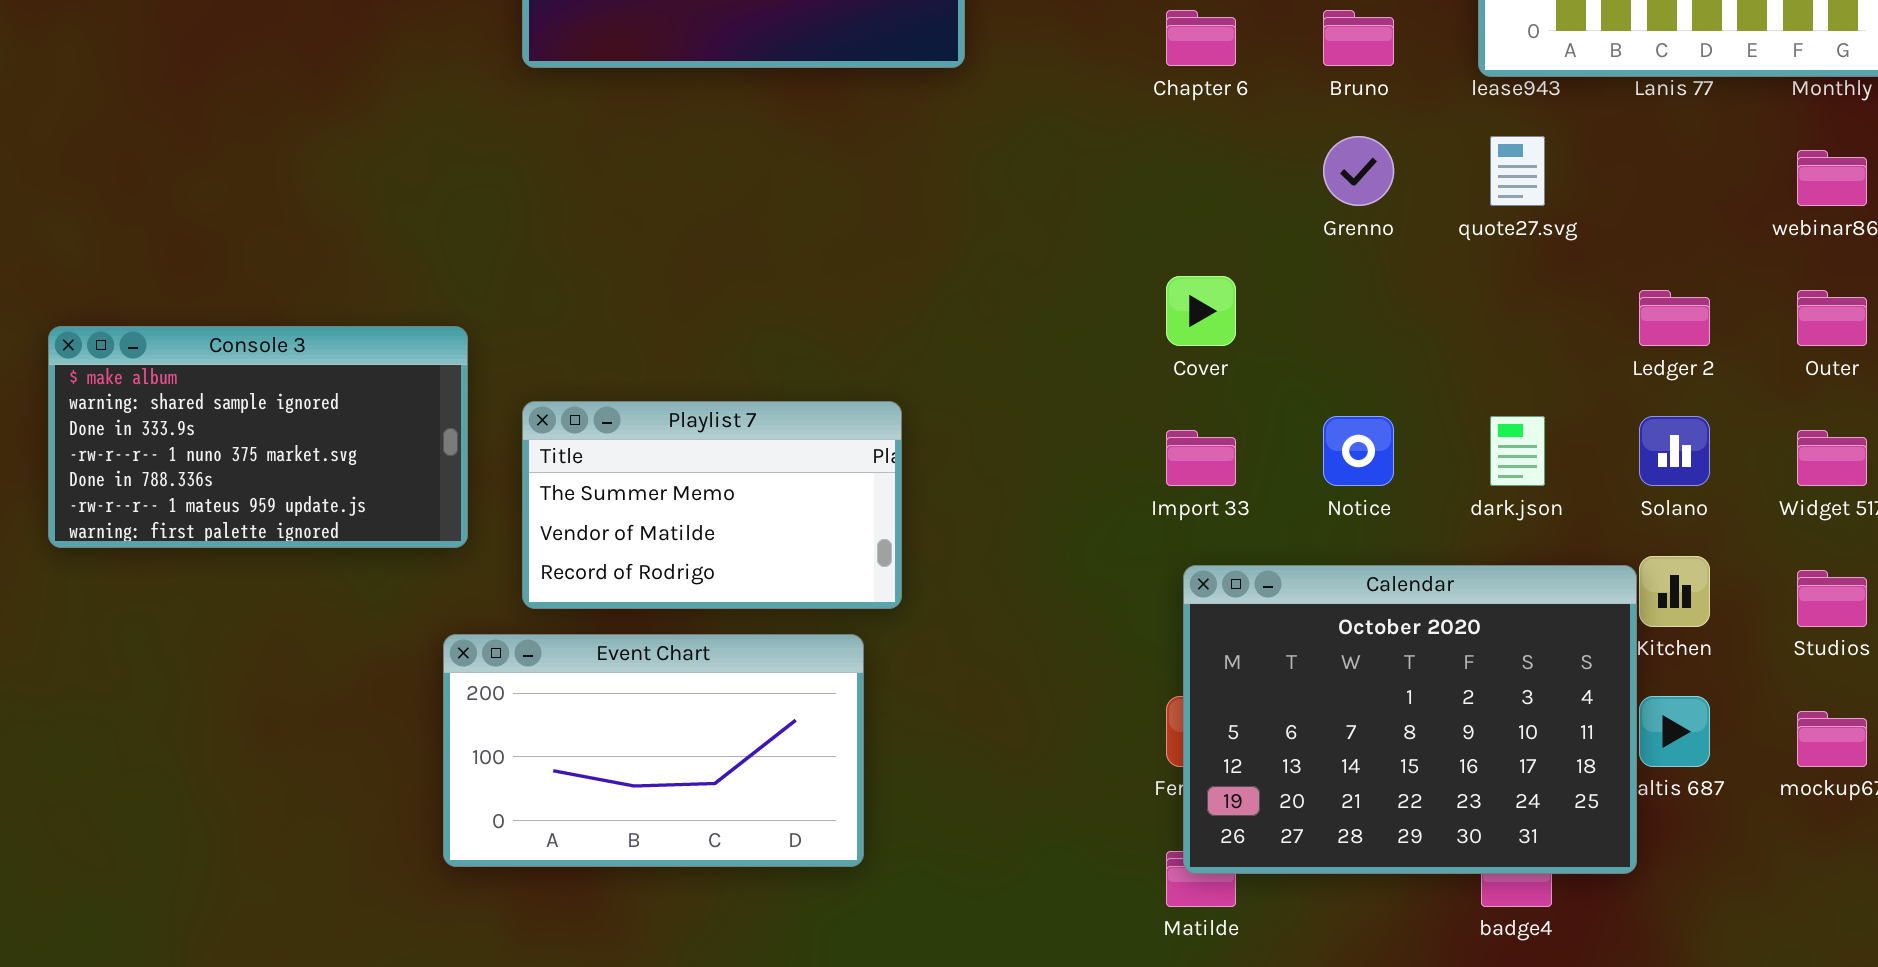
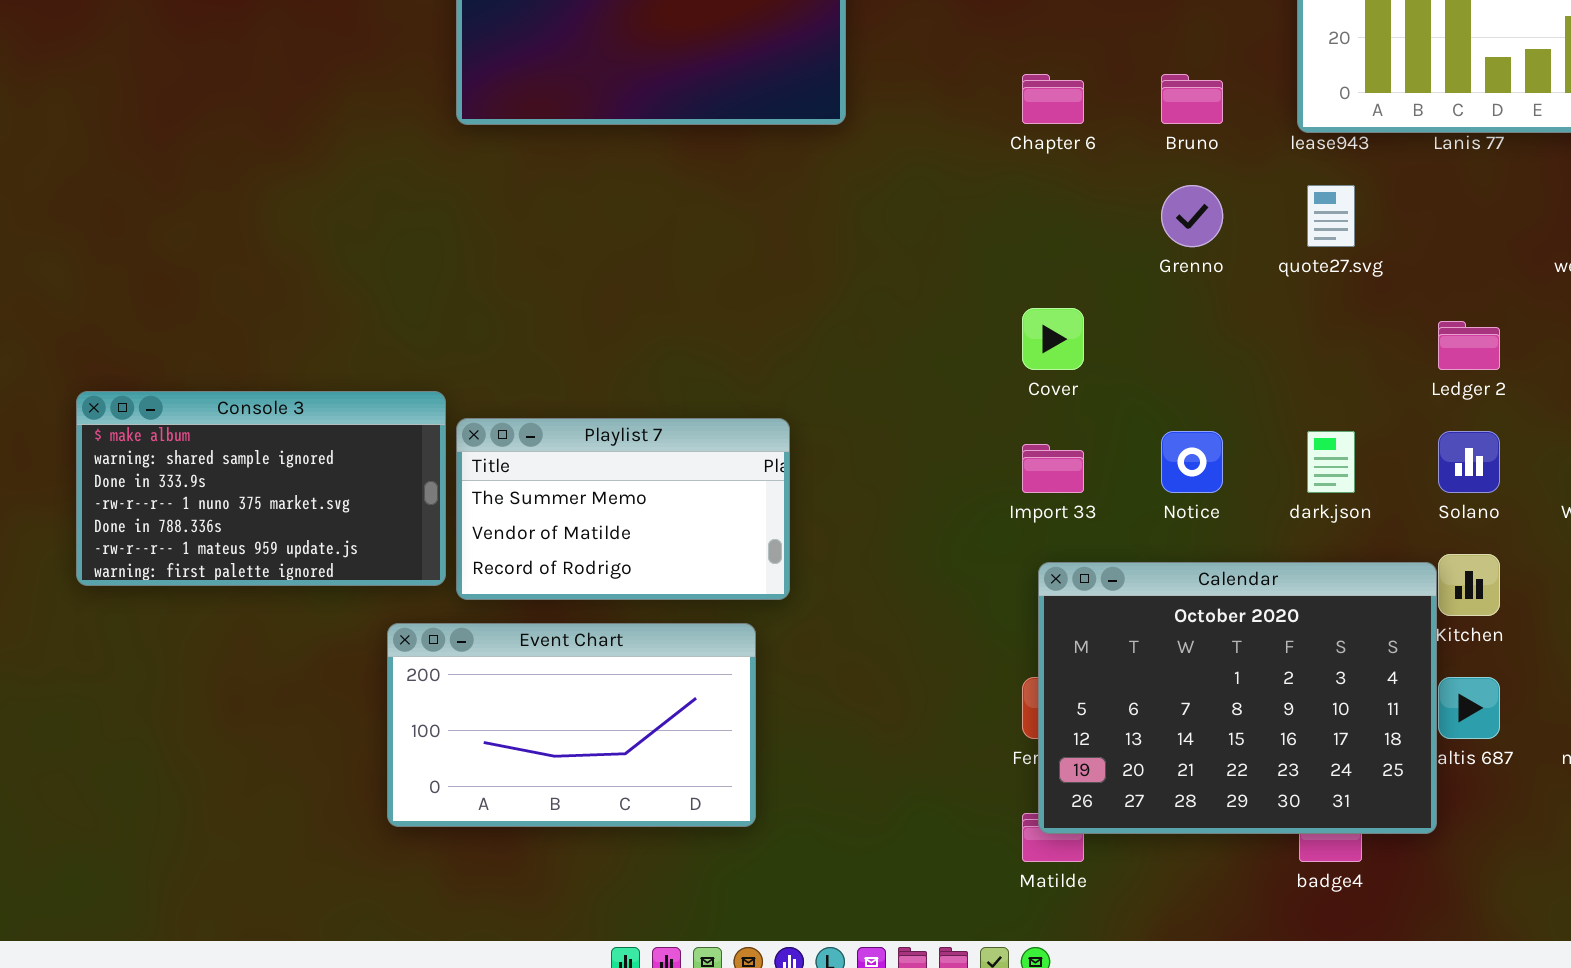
Console 3: [48,326,468,548] -> [76,391,446,586], moved

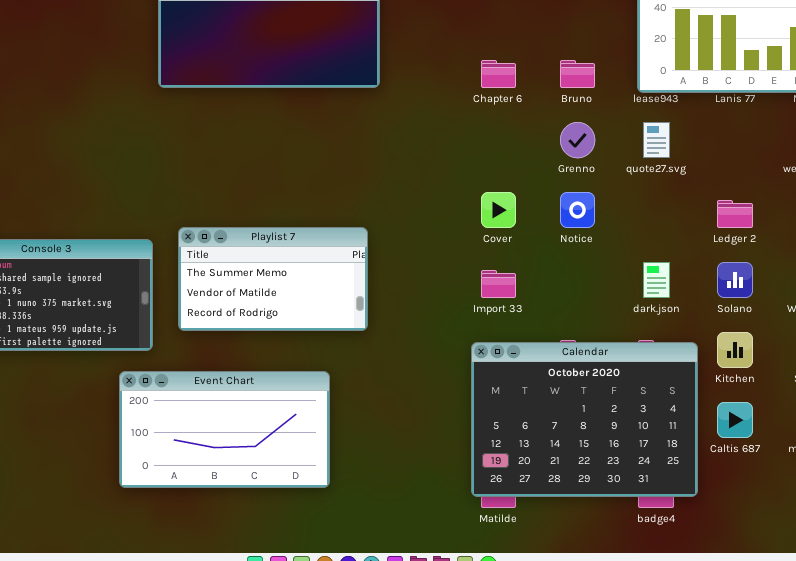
Playlist 7: [456,418,790,600] -> [178,227,368,331], moved
Notice: [1161,431,1223,493] -> [560,192,595,228], moved
Calendar: [1038,562,1437,834] -> [471,342,698,497], moved

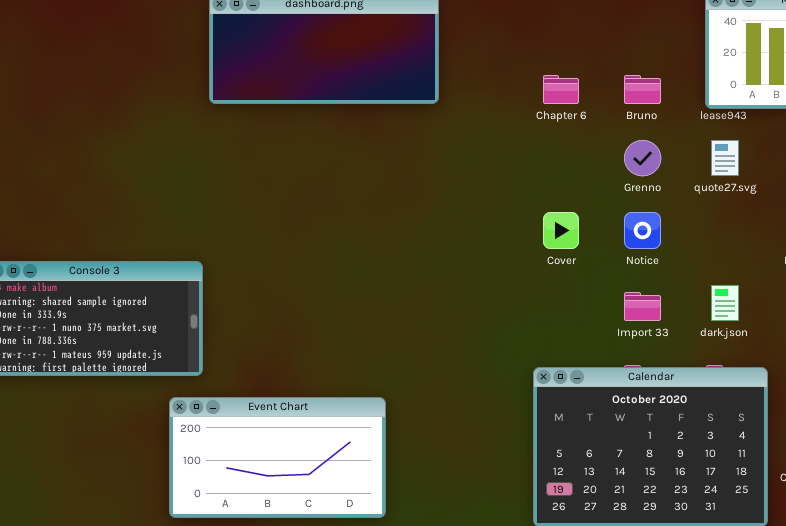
Playlist 7: [178,227,368,331] -> none, closed
Import 33: [481,270,516,298] -> [624,292,661,321], moved

